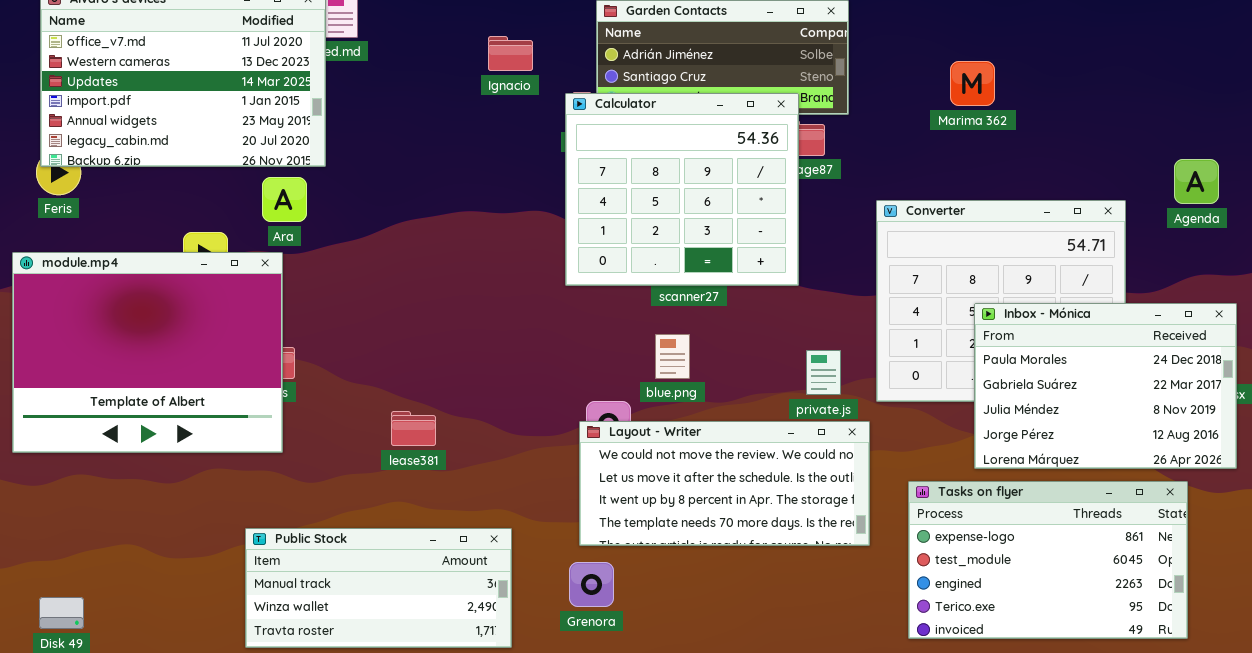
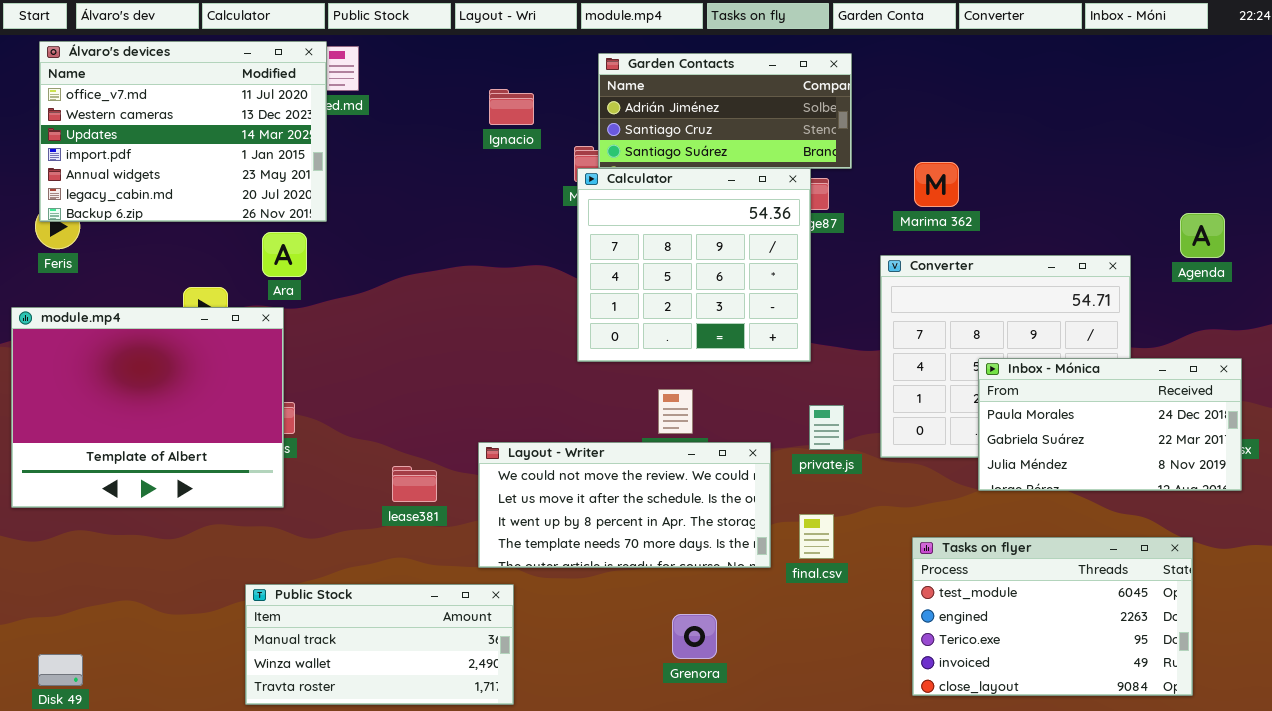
Marima 362: [950,61,995,106] -> [914,162,959,207], moved
Calculator: [565,93,799,286] -> [577,168,811,362], moved
Inbox - Mónica: [974,303,1237,469] -> [978,358,1242,491], resized
Layout - Writer: [579,421,870,546] -> [478,442,771,568], moved
Tasks on flyer: [908,481,1188,639] -> [912,537,1193,696], scrolled down 1 row
Grenora: [569,562,614,607] -> [672,614,717,659], moved

